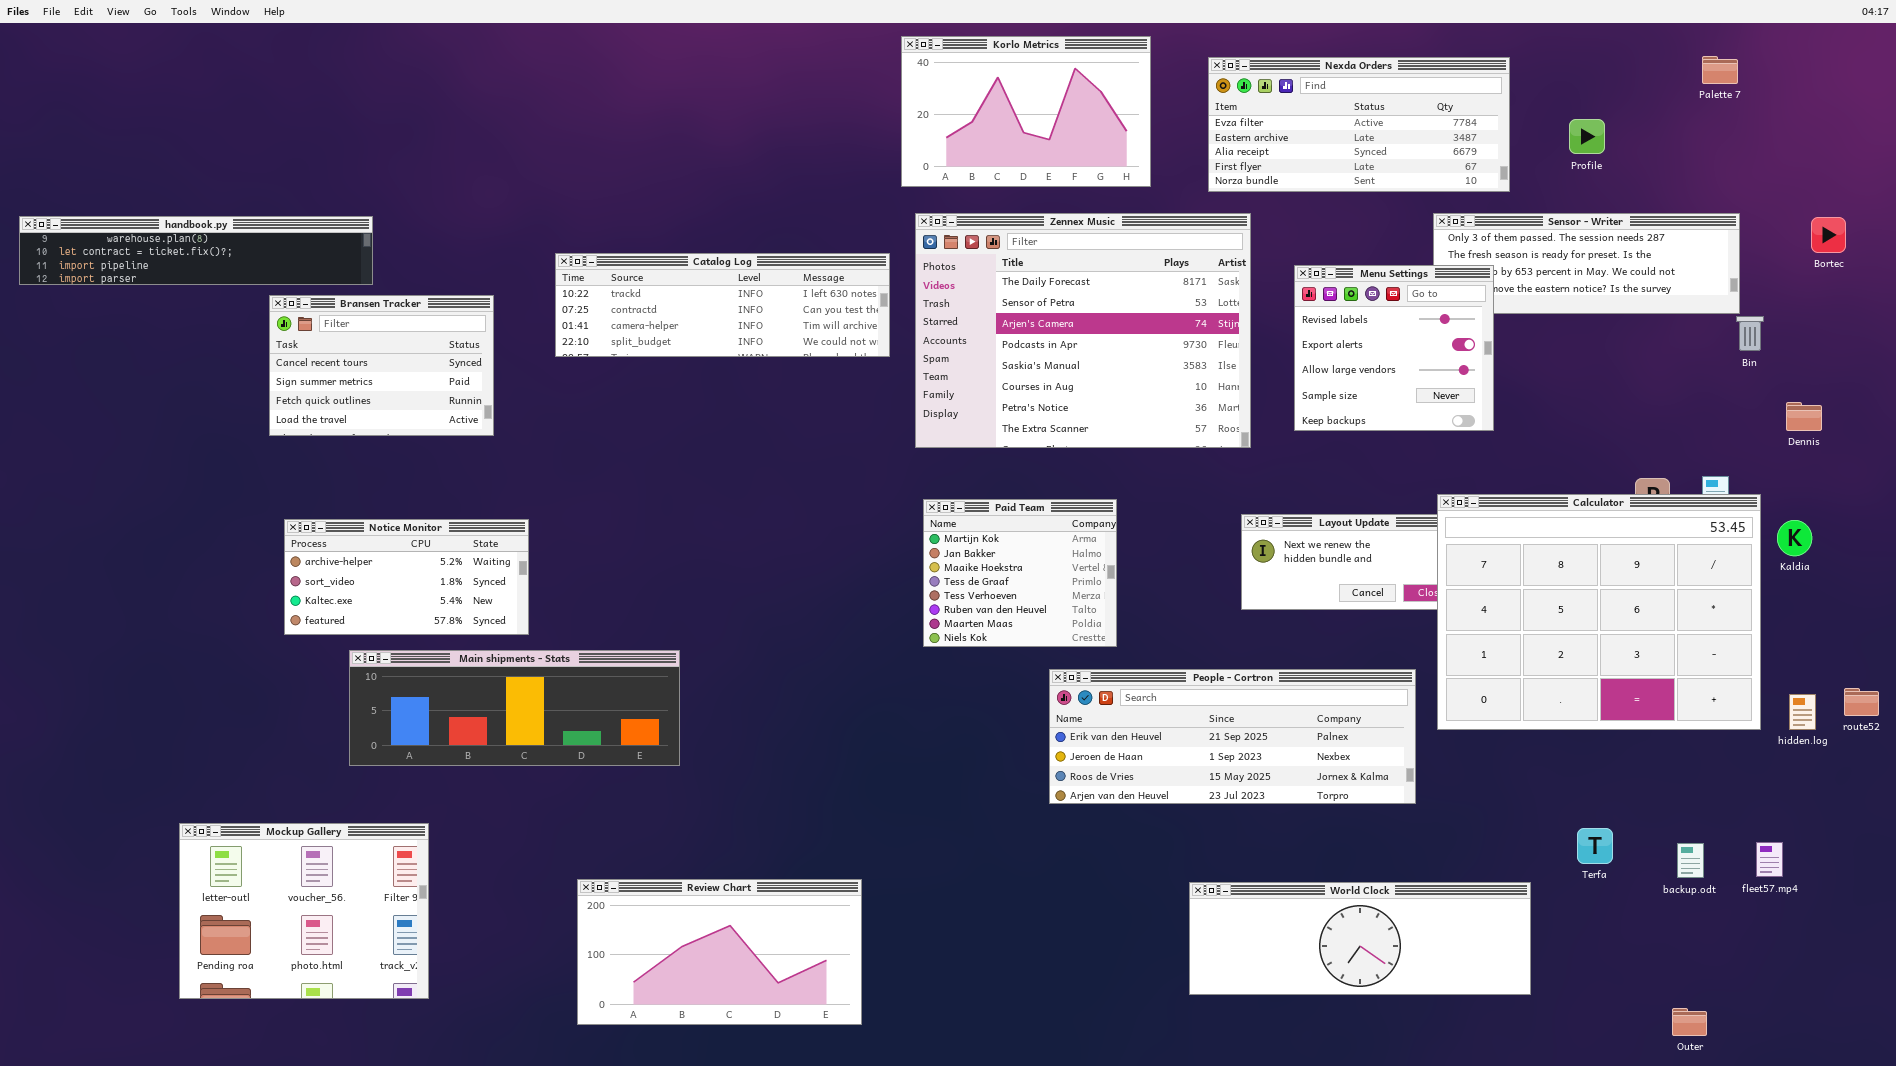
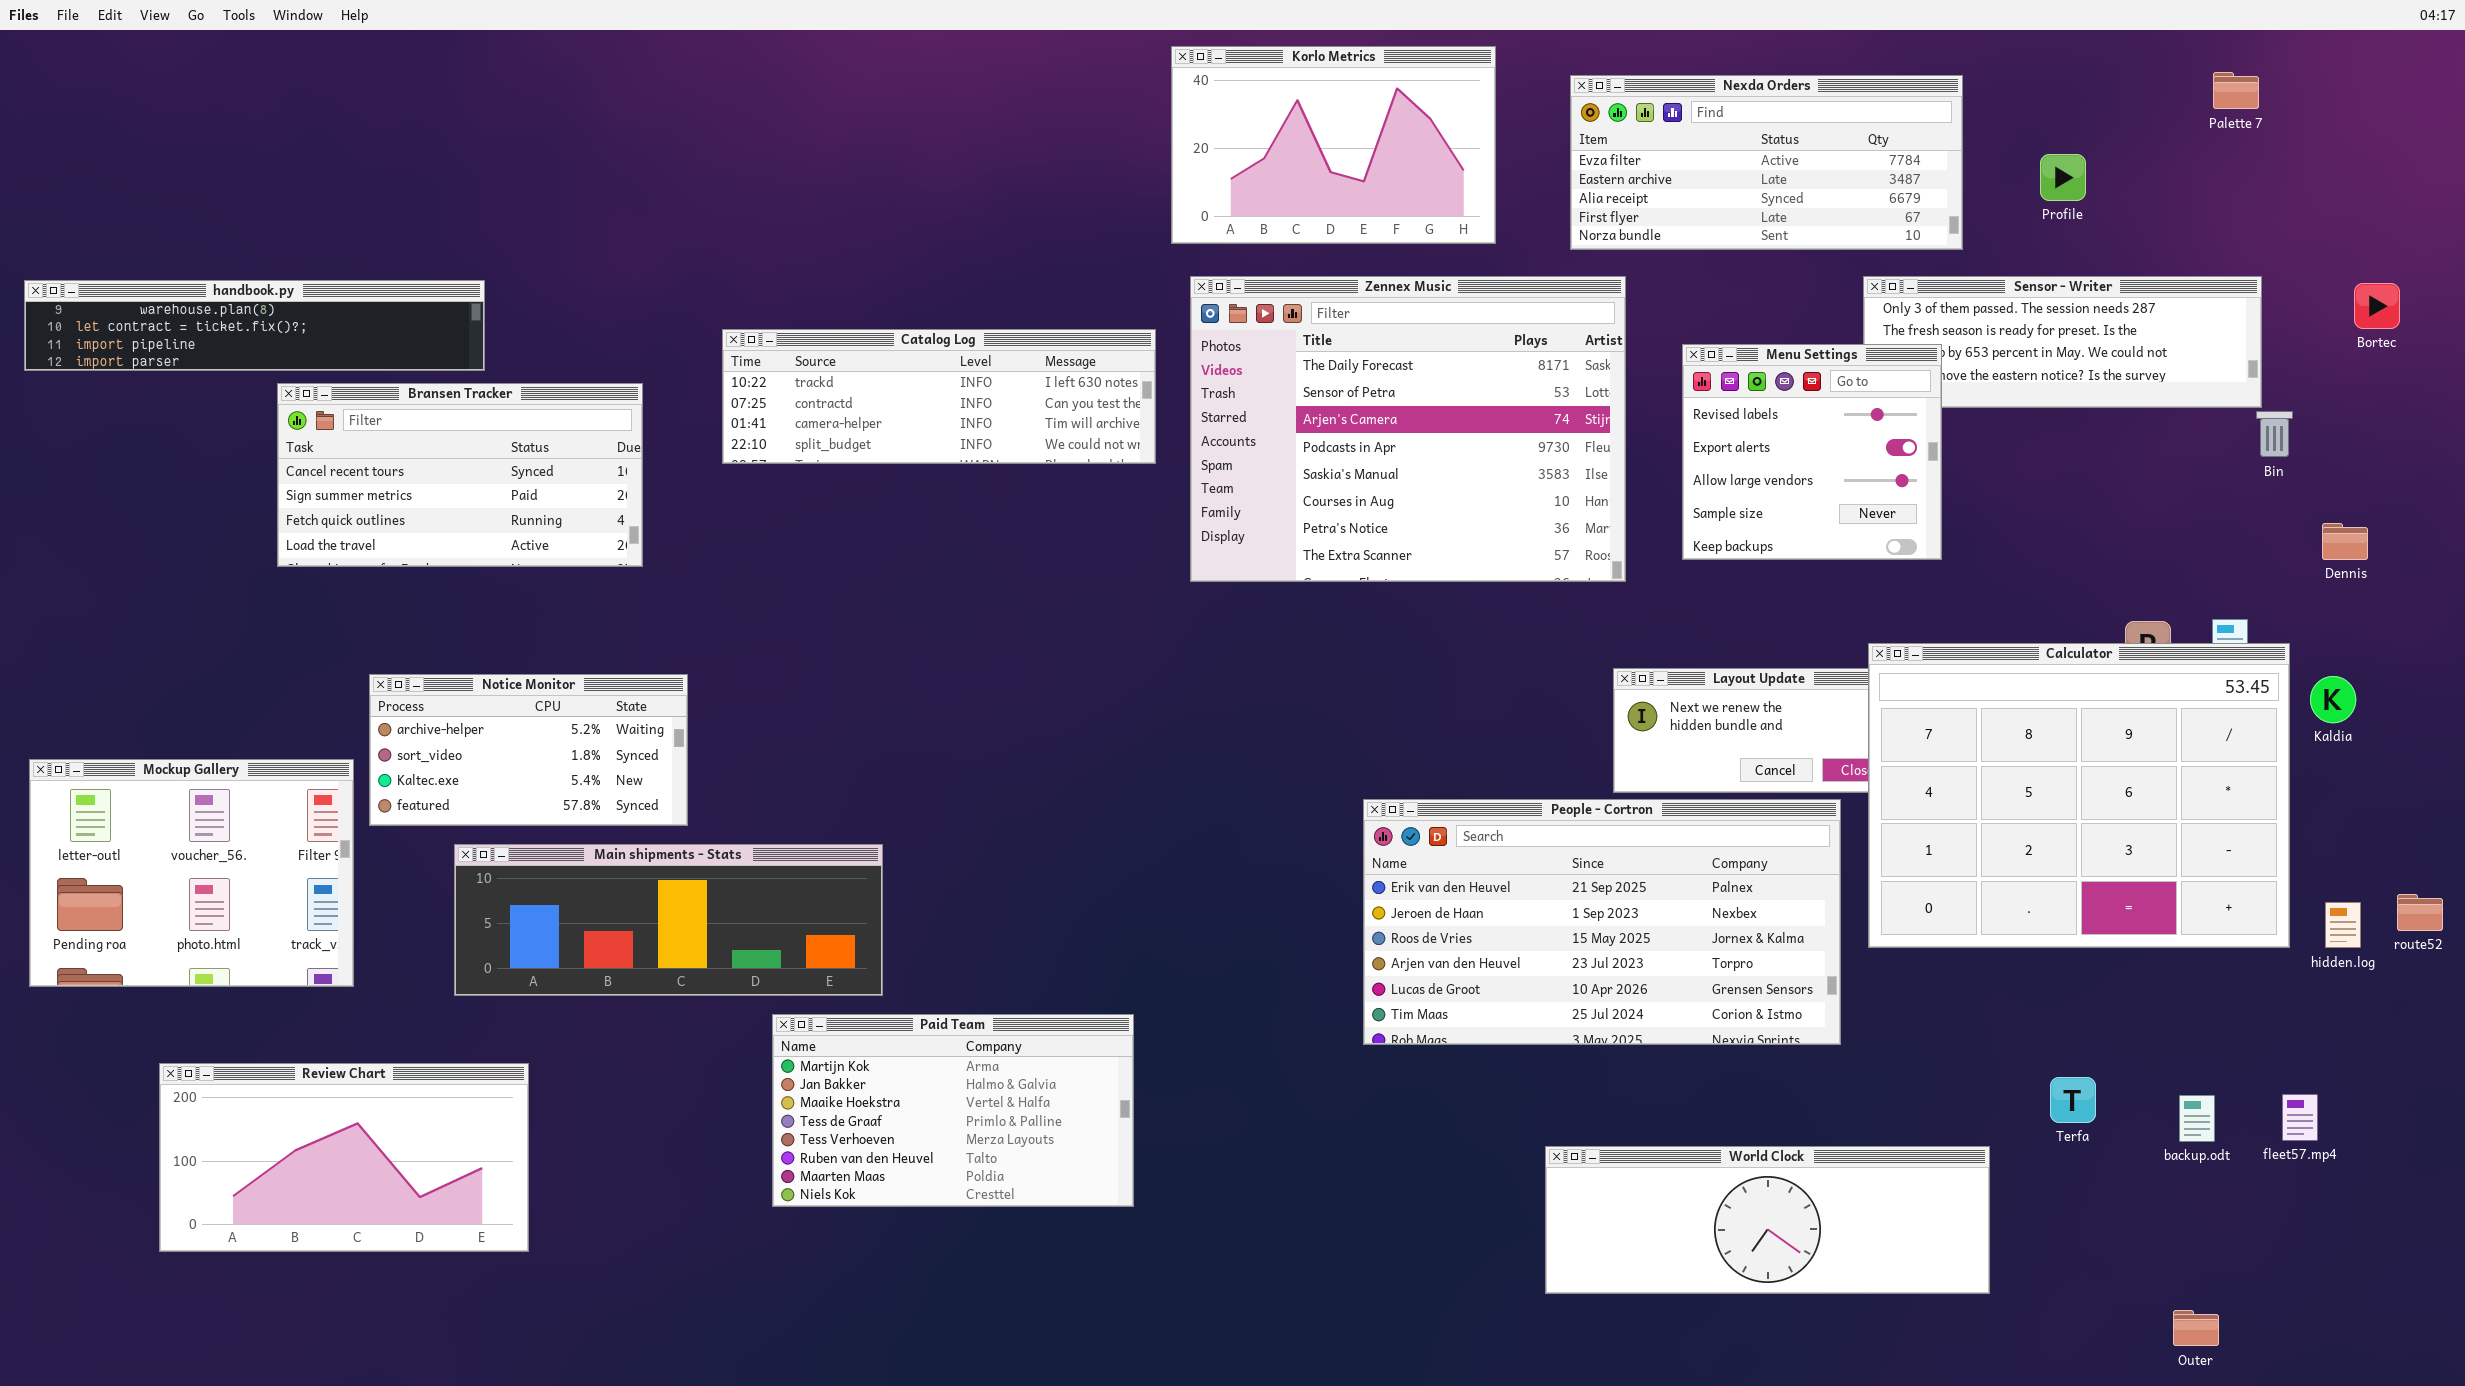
Bransen Tracker: [269,295,494,436] -> [277,383,643,567], resized
Paid Team: [923,499,1117,647] -> [772,1014,1134,1207], moved, resized
People - Cortron: [1049,669,1416,804] -> [1363,799,1841,1045], resized
Mockup Gallery: [179,823,429,999] -> [29,759,354,987], moved
Review Chart: [577,879,862,1025] -> [159,1063,529,1252], moved

